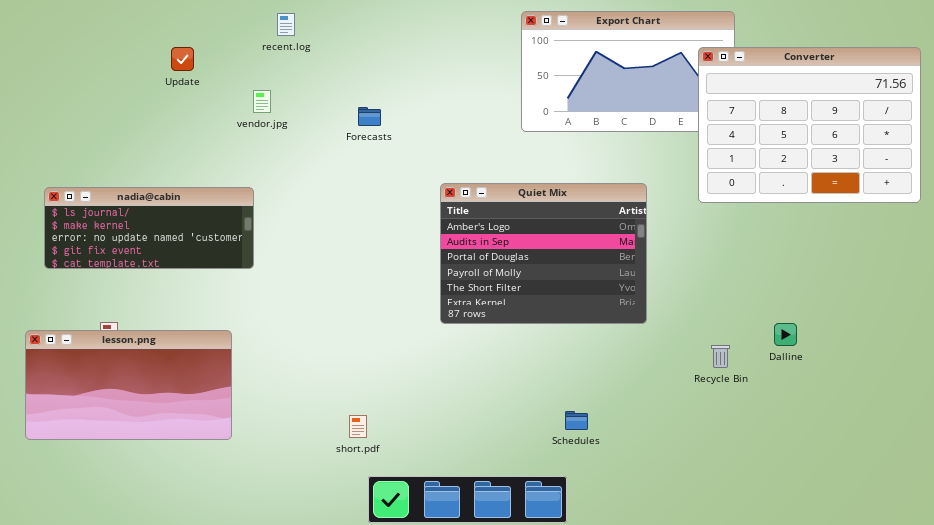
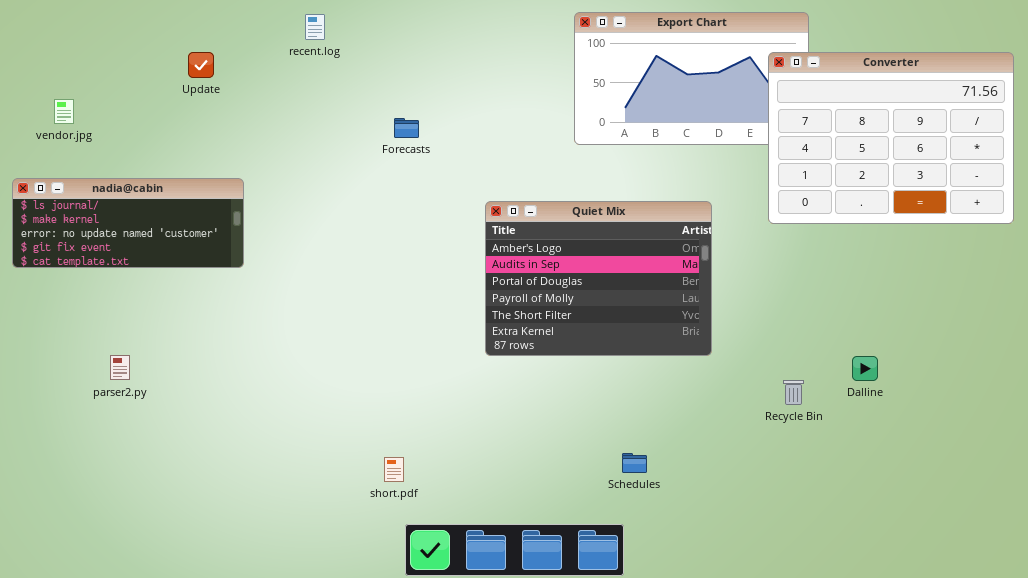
vendor.jpg: [253,90,271,113] -> [54,99,74,124], moved
nadia@cabin: [44,187,254,269] -> [12,178,244,268], moved
lesson.png: [25,330,232,440] -> none, closed

